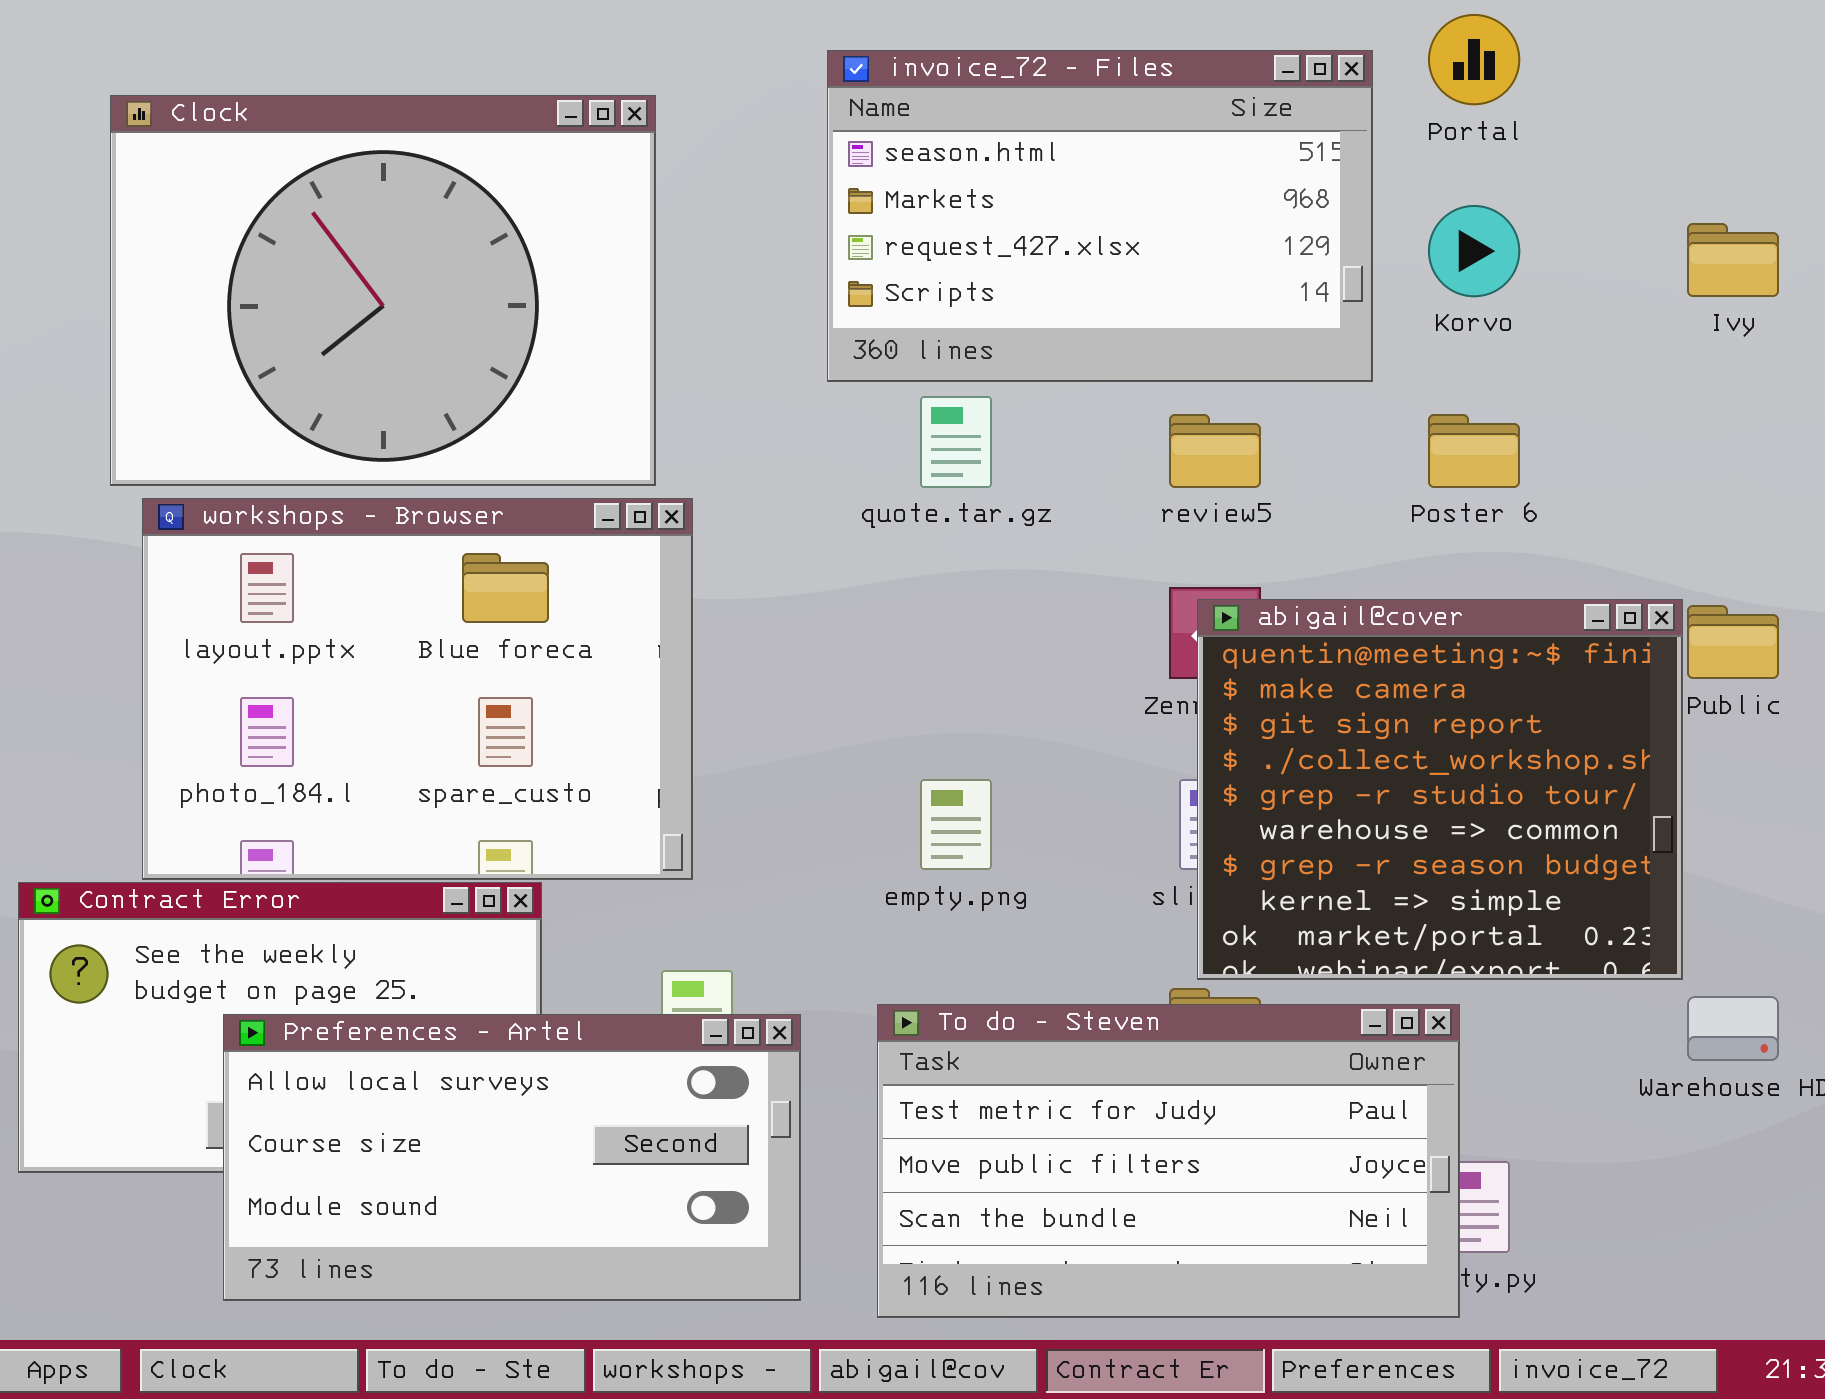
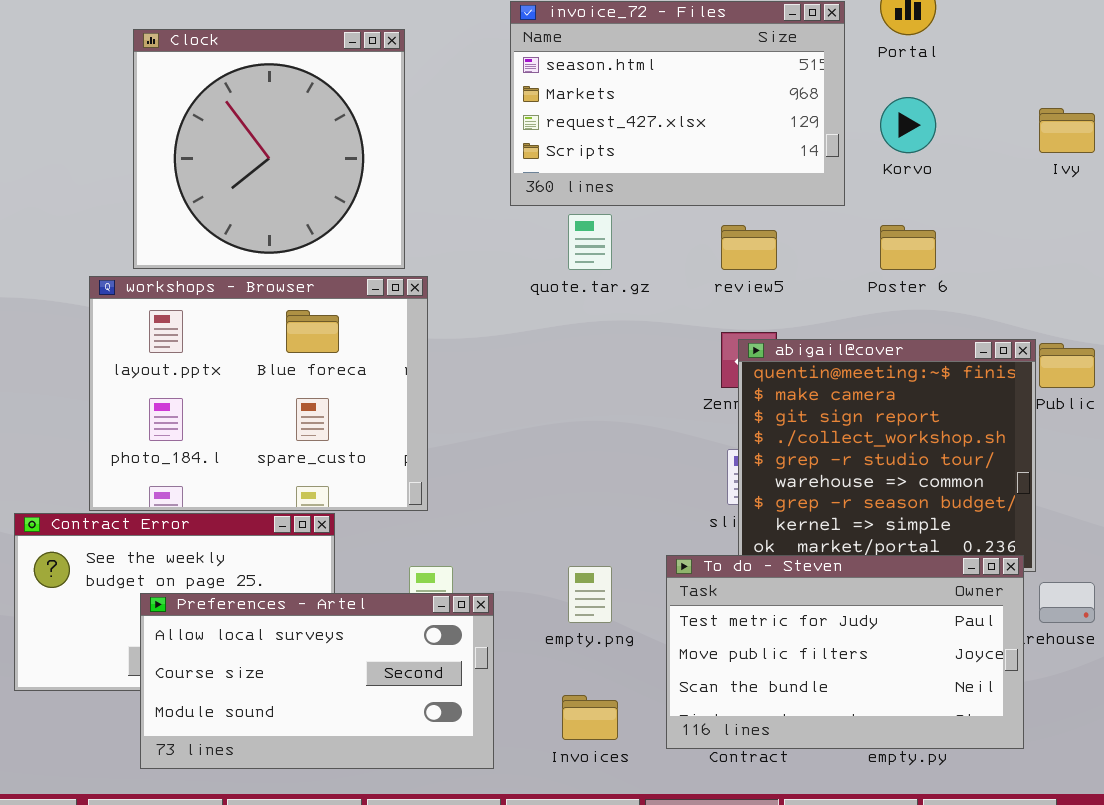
Clock: [110,95,656,486] -> [133,29,405,269], resized
empty.png: [920,779,992,870] -> [568,566,612,623], moved
To do - Steven: [877,1004,1460,1318] -> [666,555,1024,749], moved

